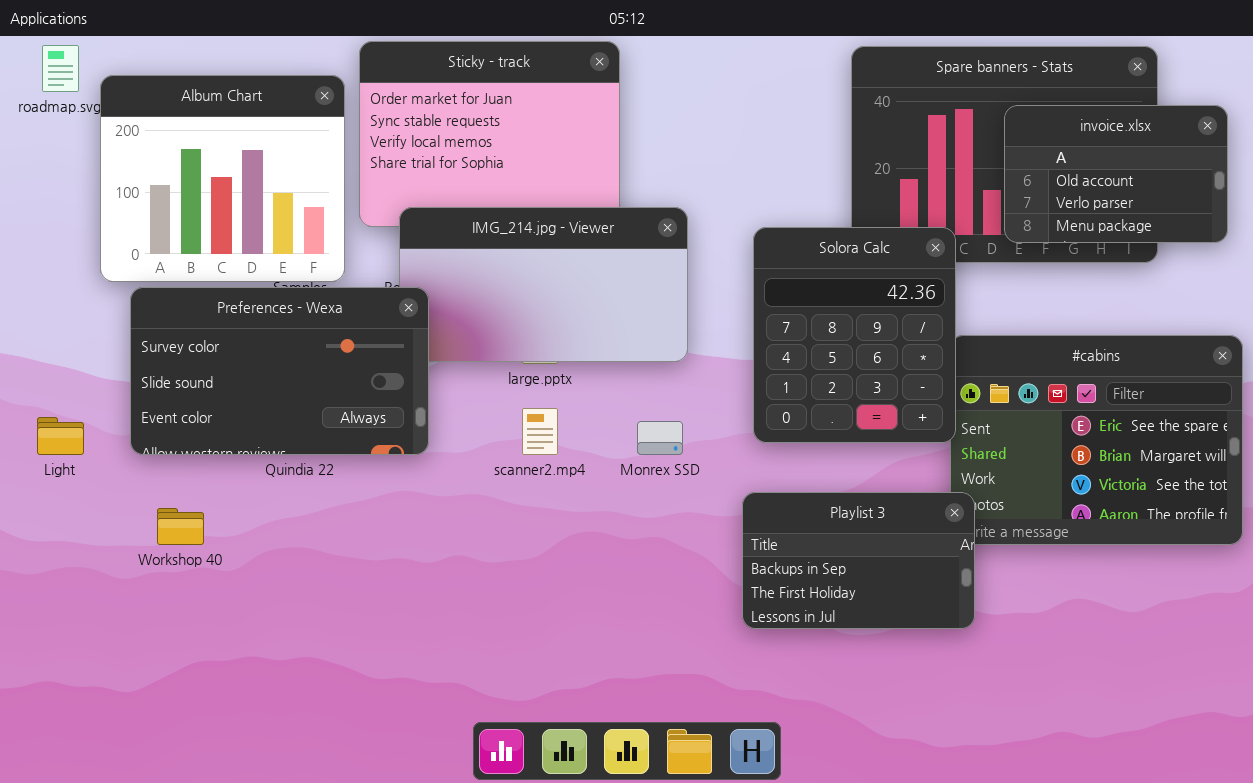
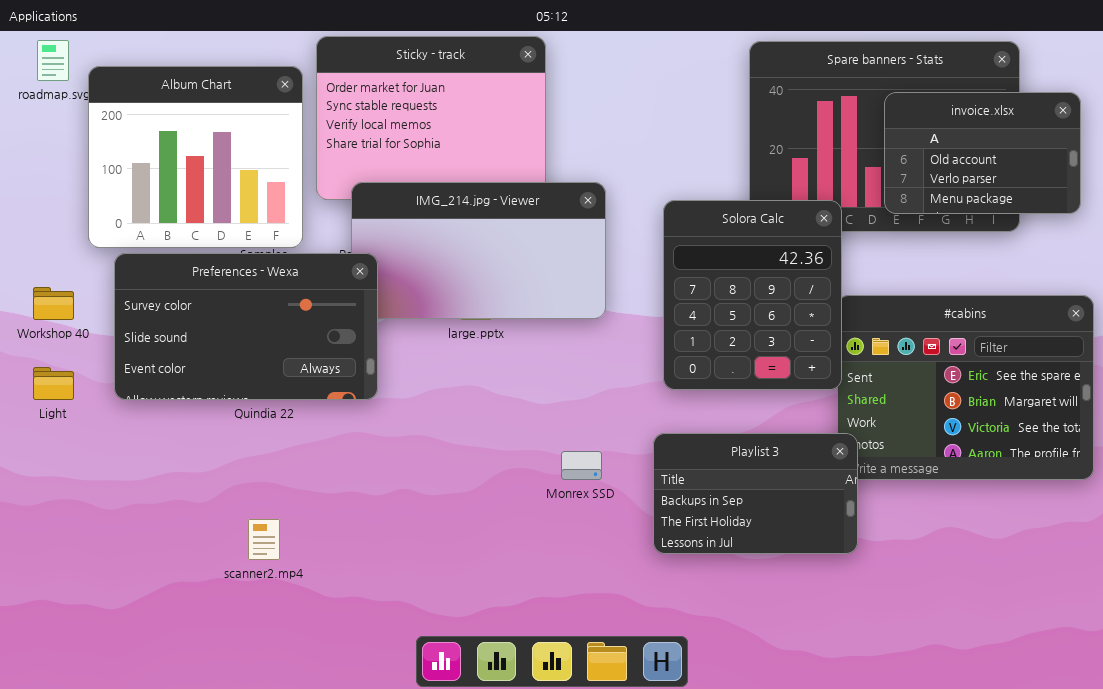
scanner2.mp4: [522,408,558,455] -> [248,519,280,560], moved
Monrex SSD: [637,421,683,455] -> [561,451,602,480], moved
Workshop 40: [157,508,204,545] -> [33,287,74,320], moved

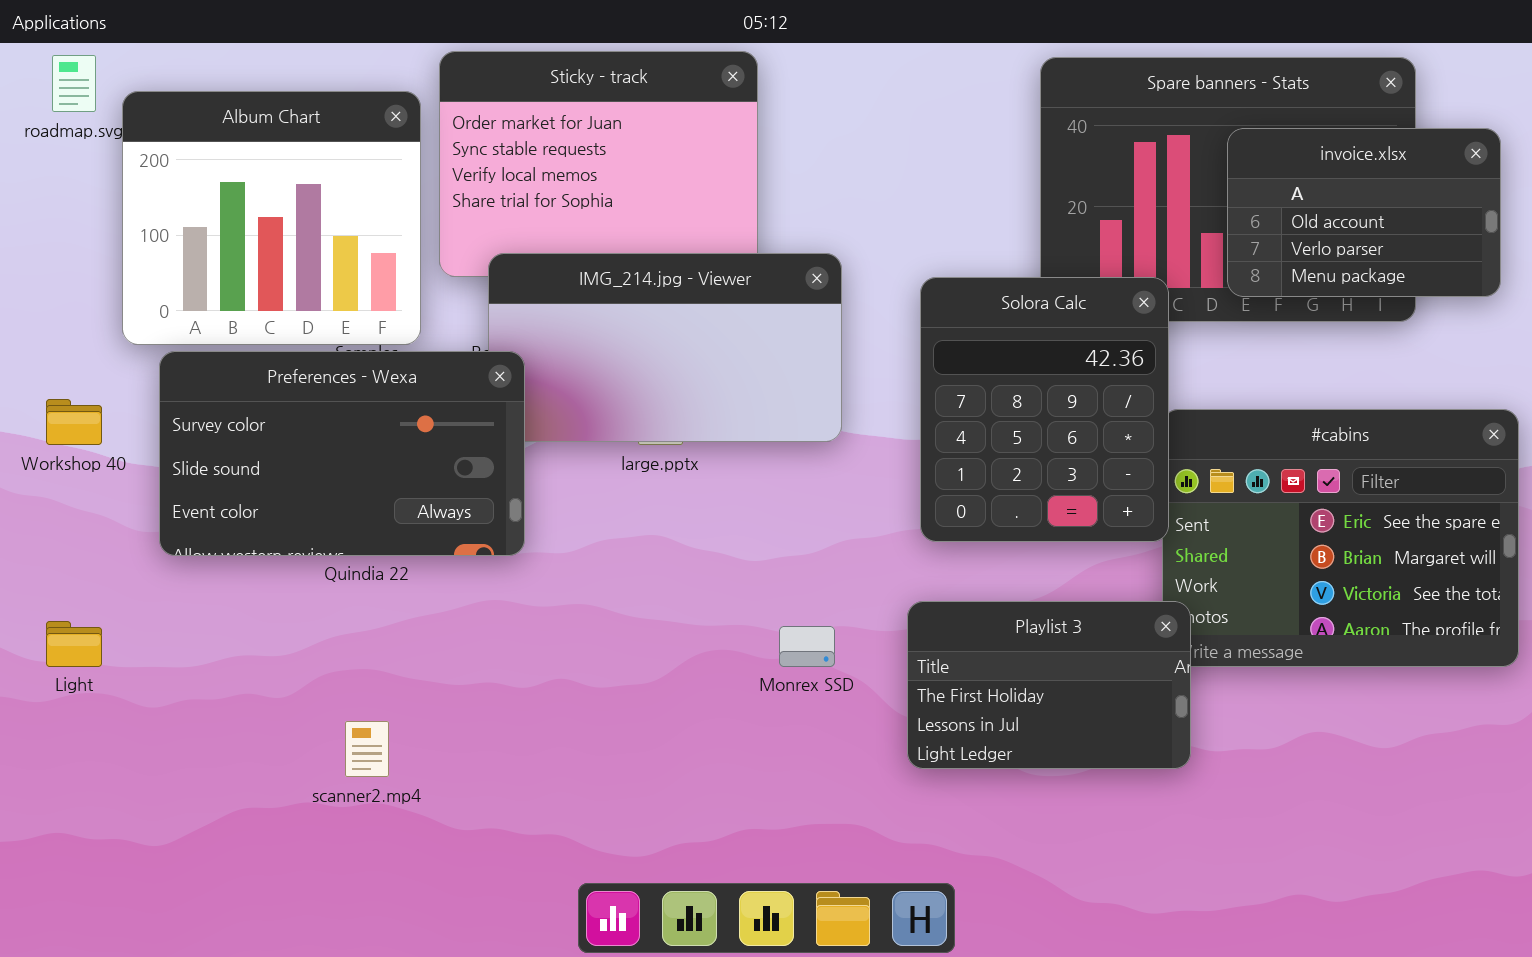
Light: [33,367,74,400] -> [46,621,102,667], moved
Playlist 3: [653,433,858,554] -> [907,601,1191,769], scrolled down 1 row

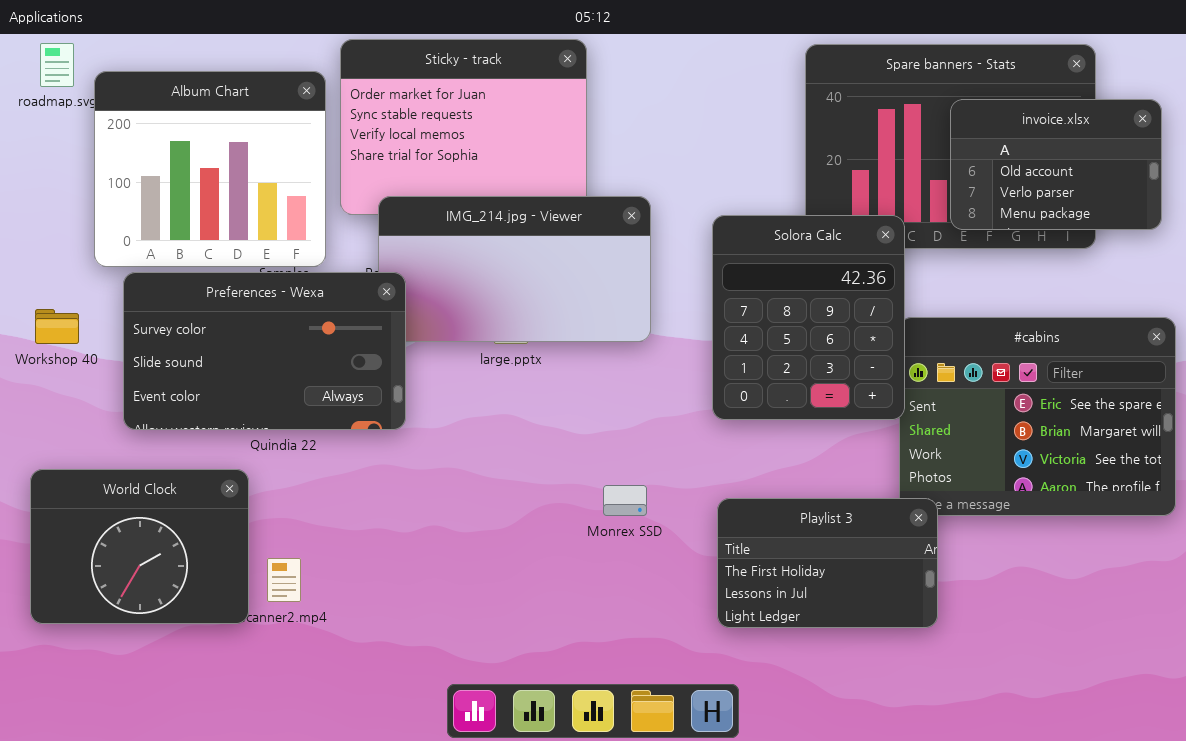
Playlist 3: [907,601,1191,769] -> [717,498,938,628], moved
World Clock: none -> [30,469,249,624], opened

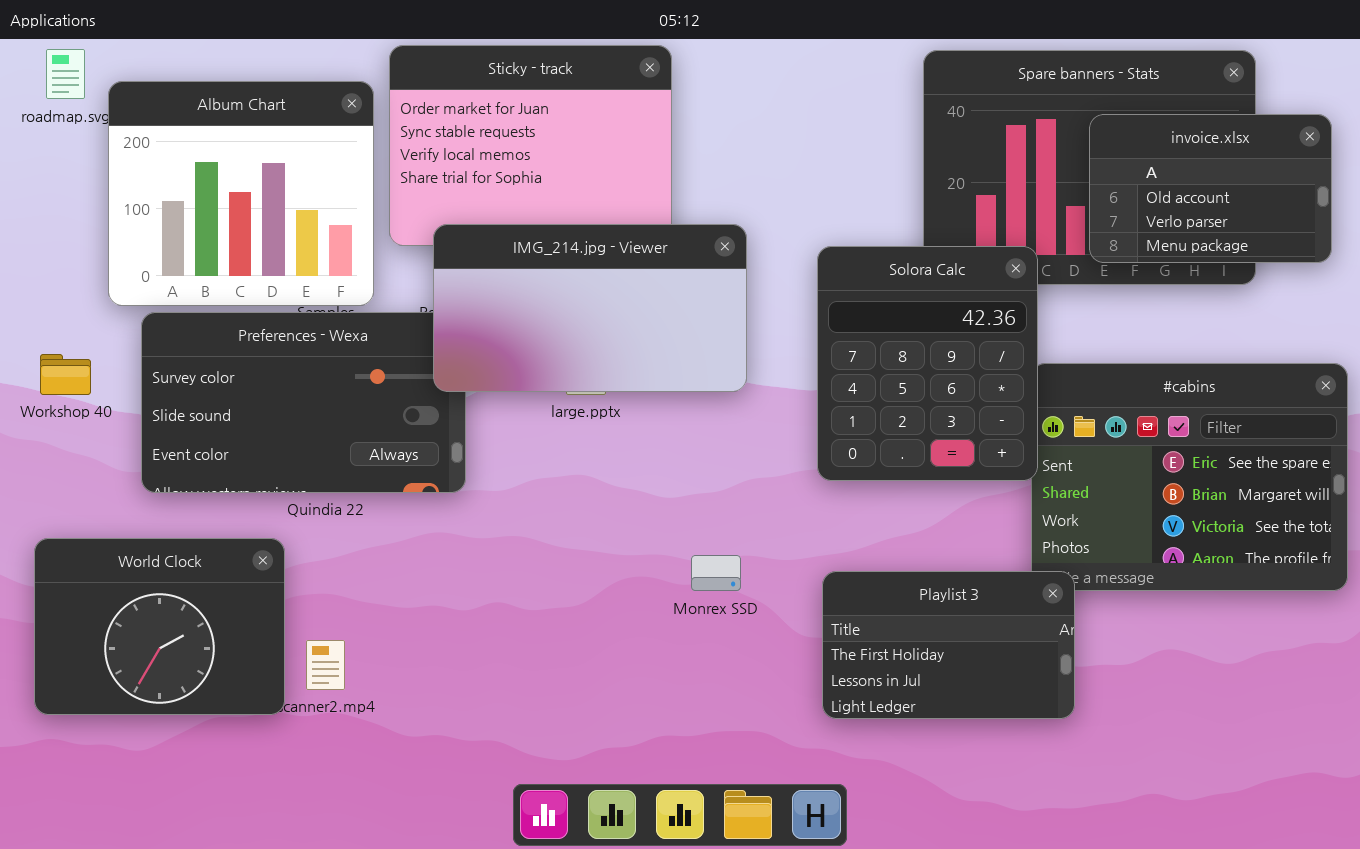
IMG_214.jpg - Viewer: [378,196,651,342] -> [433,224,747,392], raised

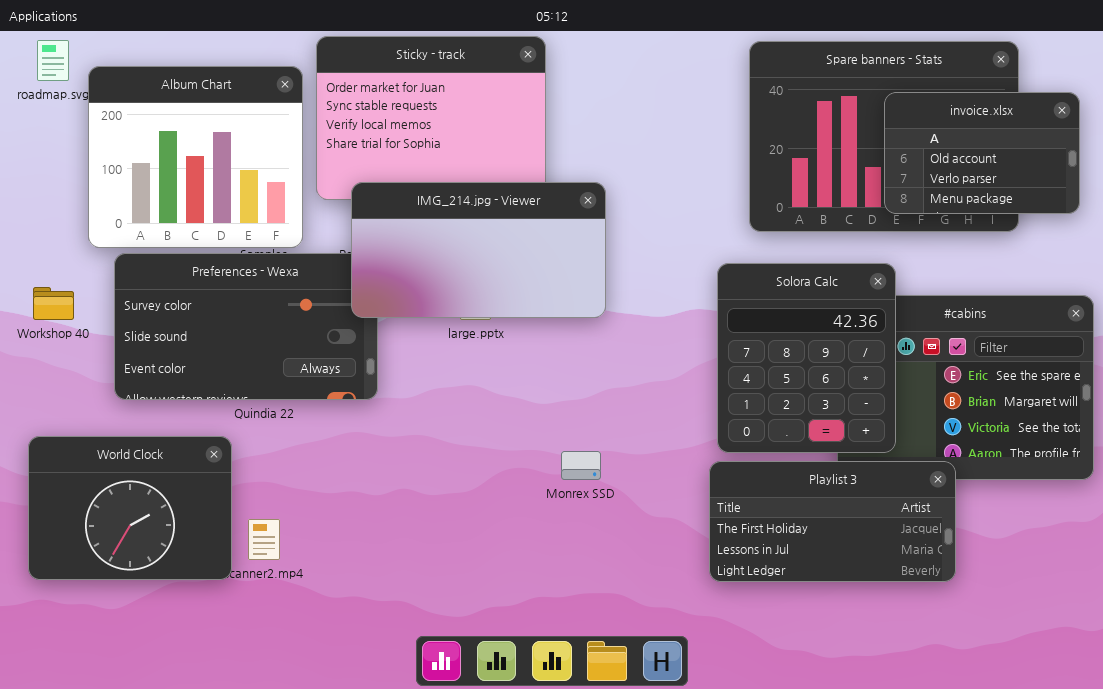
Solora Calc: [817,246,1038,481] -> [717,263,896,453], moved
Playlist 3: [822,571,1075,719] -> [709,461,956,582], moved, resized

